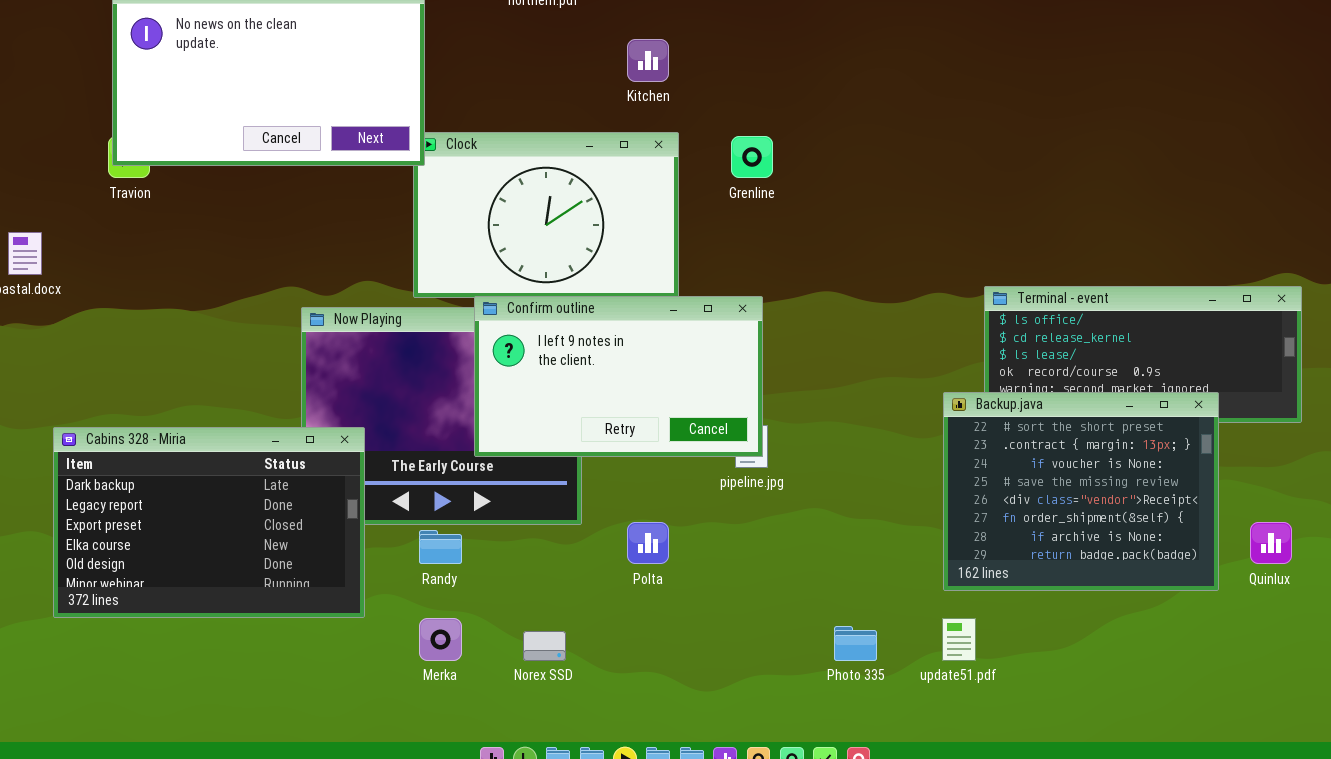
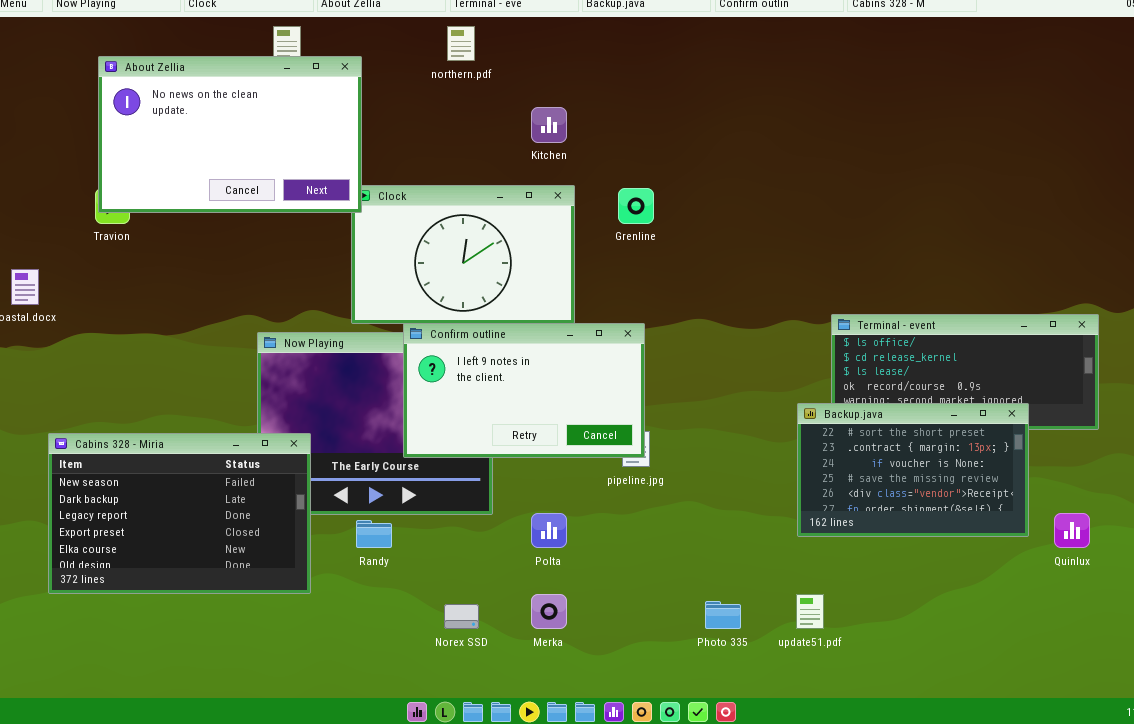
Backup.java: [943,392,1219,591] -> [797,403,1029,537], resized
Cabins 328 - Miria: [53,427,365,618] -> [48,433,311,594], scrolled up 1 row
Merka: [419,618,462,661] -> [531,594,567,629], moved

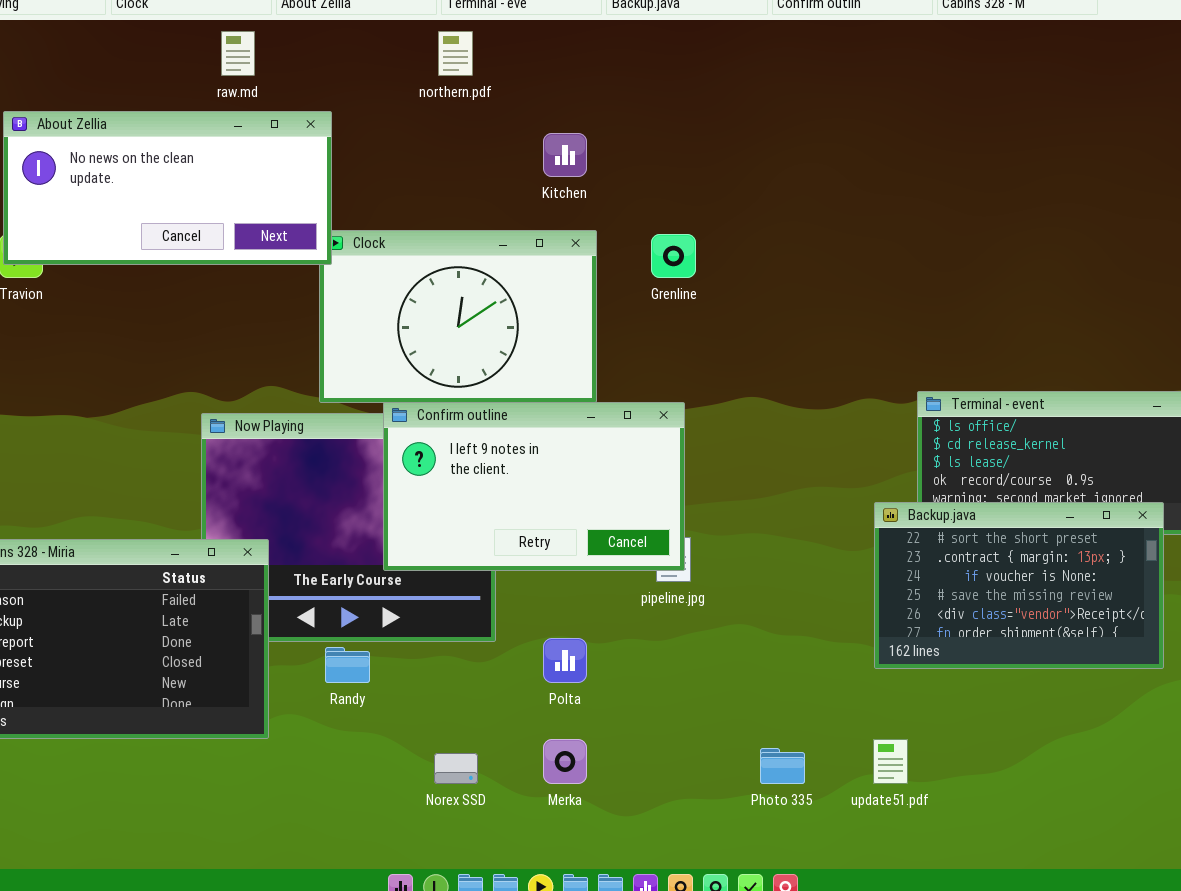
About Zellia: [98,56,362,213] -> [3,111,332,265], resized

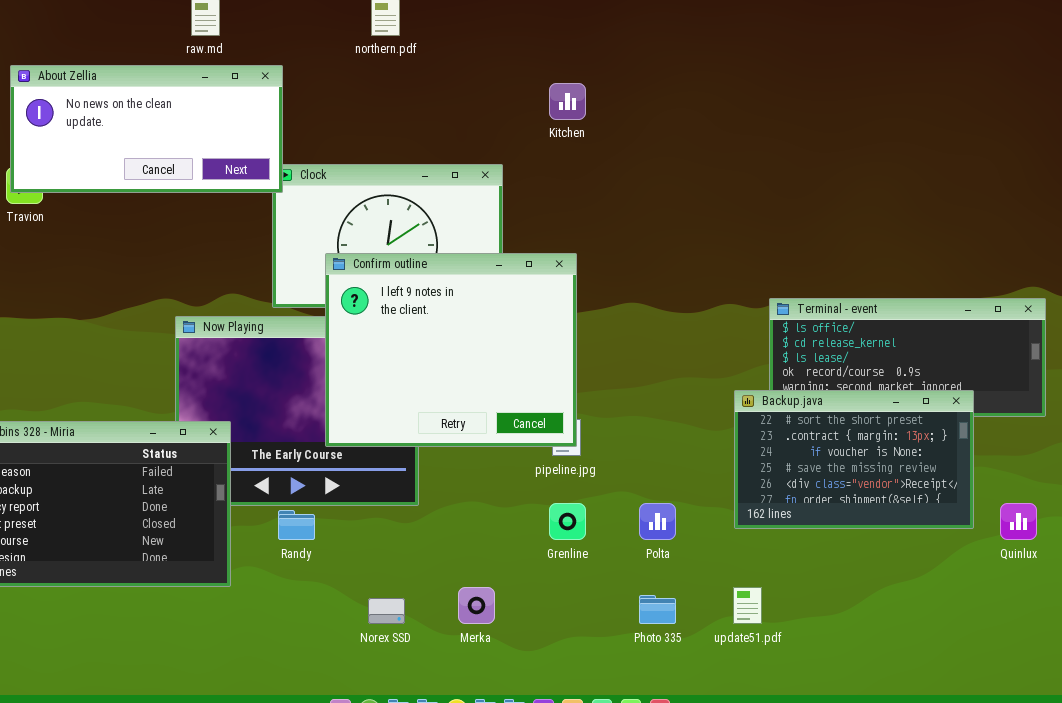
Kitchen: [543,133,587,177] -> [549,83,586,120], moved
Grenline: [651,234,696,278] -> [549,503,586,540], moved
Confirm outline: [383,402,685,571] -> [325,253,577,447], resized
Polta: [543,638,587,683] -> [639,503,676,540], moved

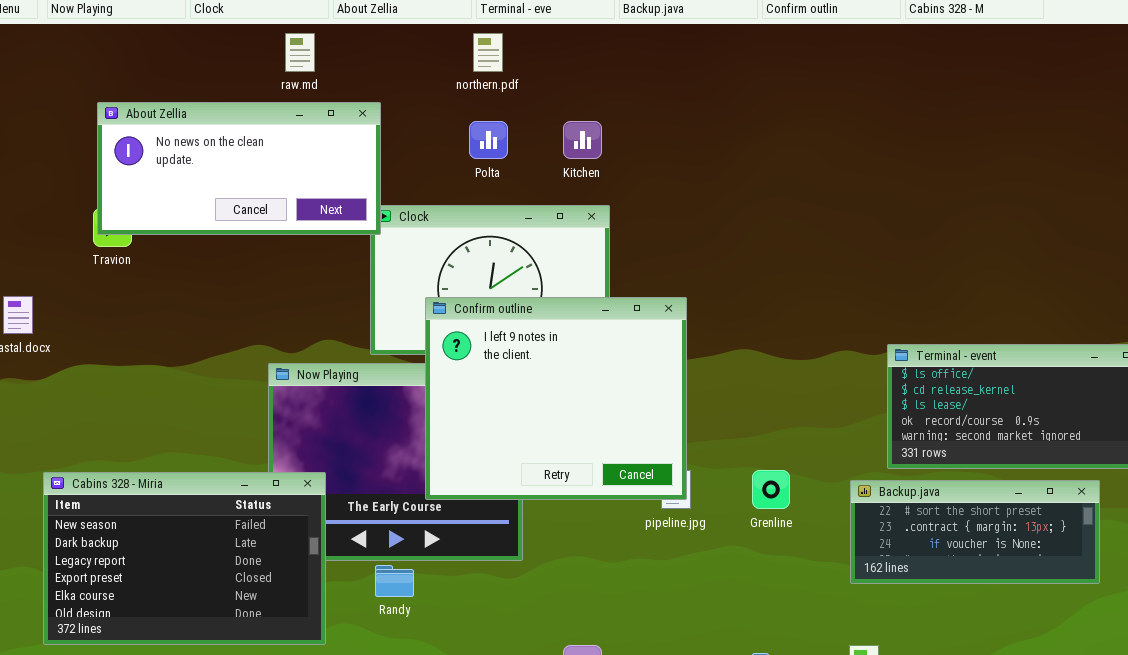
Kitchen: [549,83,586,120] -> [563,121,602,159], moved
Backup.java: [734,390,974,529] -> [850,480,1100,584], resized
Grenline: [549,503,586,540] -> [752,470,790,509], moved
Polta: [639,503,676,540] -> [469,121,508,159], moved

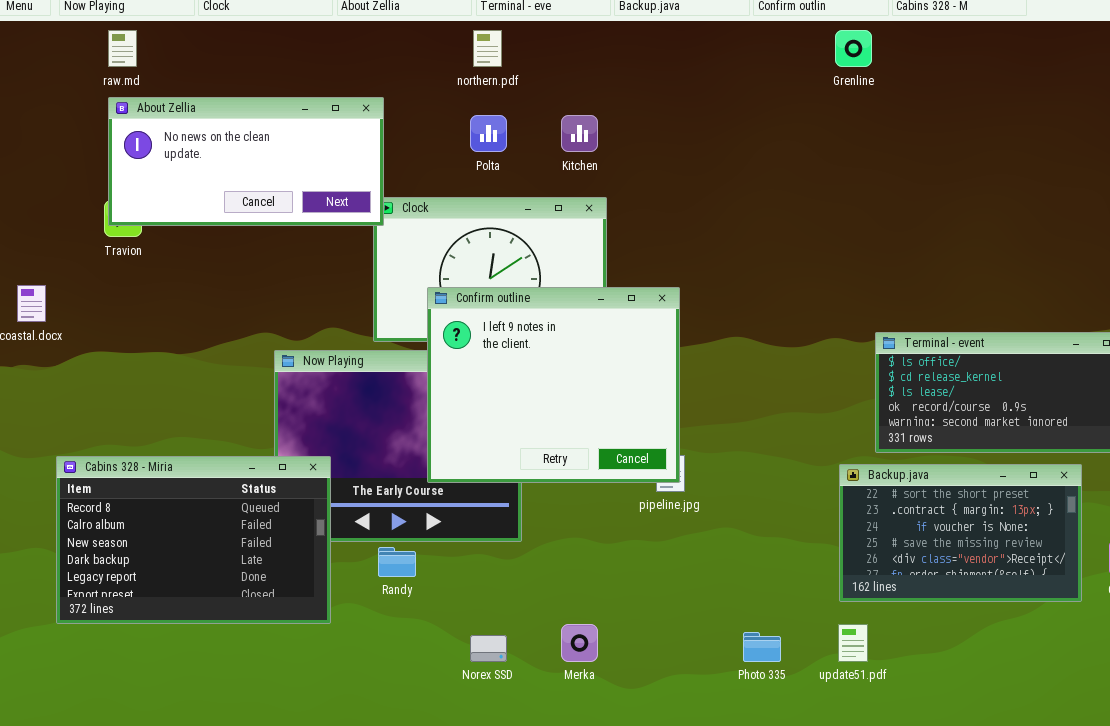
raw.md: [285,33,315,72] -> [108,30,137,67], moved
Grenline: [752,470,790,509] -> [835,30,872,67], moved
Cabins 328 - Miria: [43,472,326,645] -> [56,456,331,624], scrolled up 2 rows
Backup.java: [850,480,1100,584] -> [839,464,1082,602], resized

